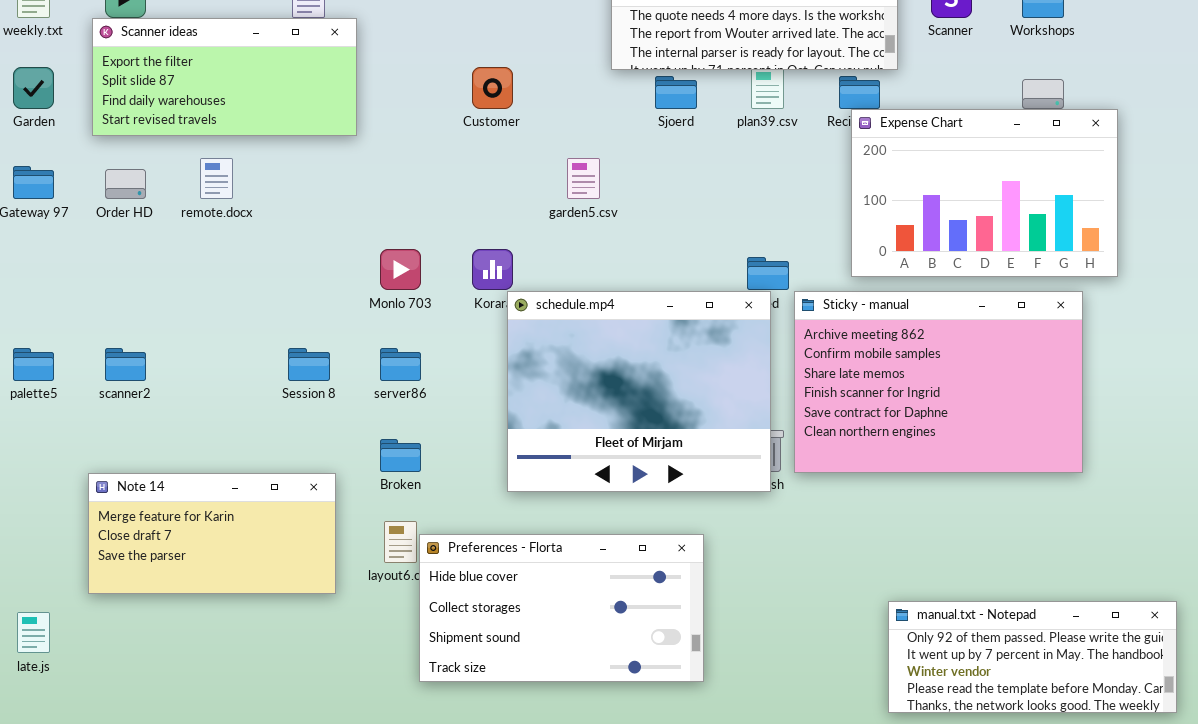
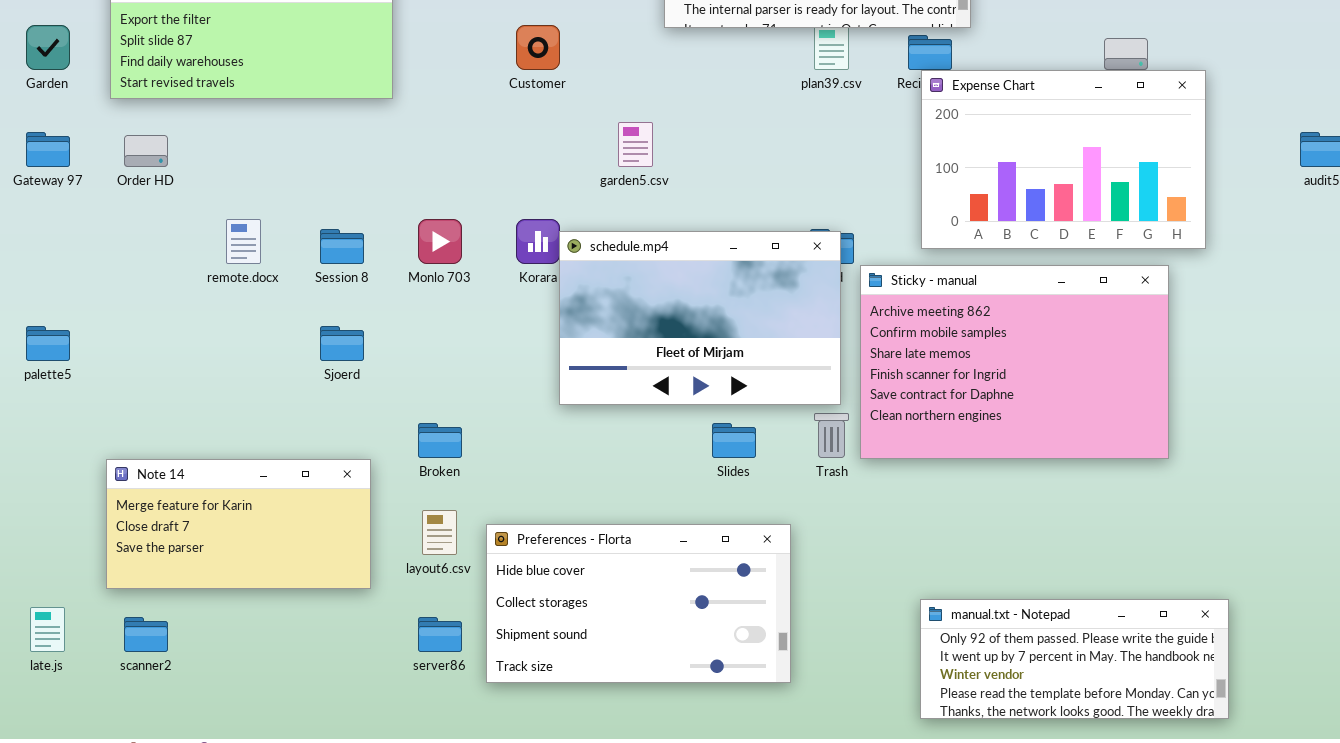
Sjoerd: [655,76,697,109] -> [320,326,364,361], moved
remote.docx: [200,158,233,199] -> [226,219,261,264], moved
schedule.mp4: [507,291,771,492] -> [559,231,841,405], moved, resized
scanner2: [105,348,146,381] -> [124,617,168,652], moved
Session 8: [288,348,330,381] -> [320,229,364,264], moved
server86: [380,348,421,381] -> [418,617,462,652], moved
Preferences - Florta: [419,534,704,682] -> [486,524,791,683], moved
manual.txt - Notepad: [888,601,1177,713] -> [920,599,1229,719], moved

